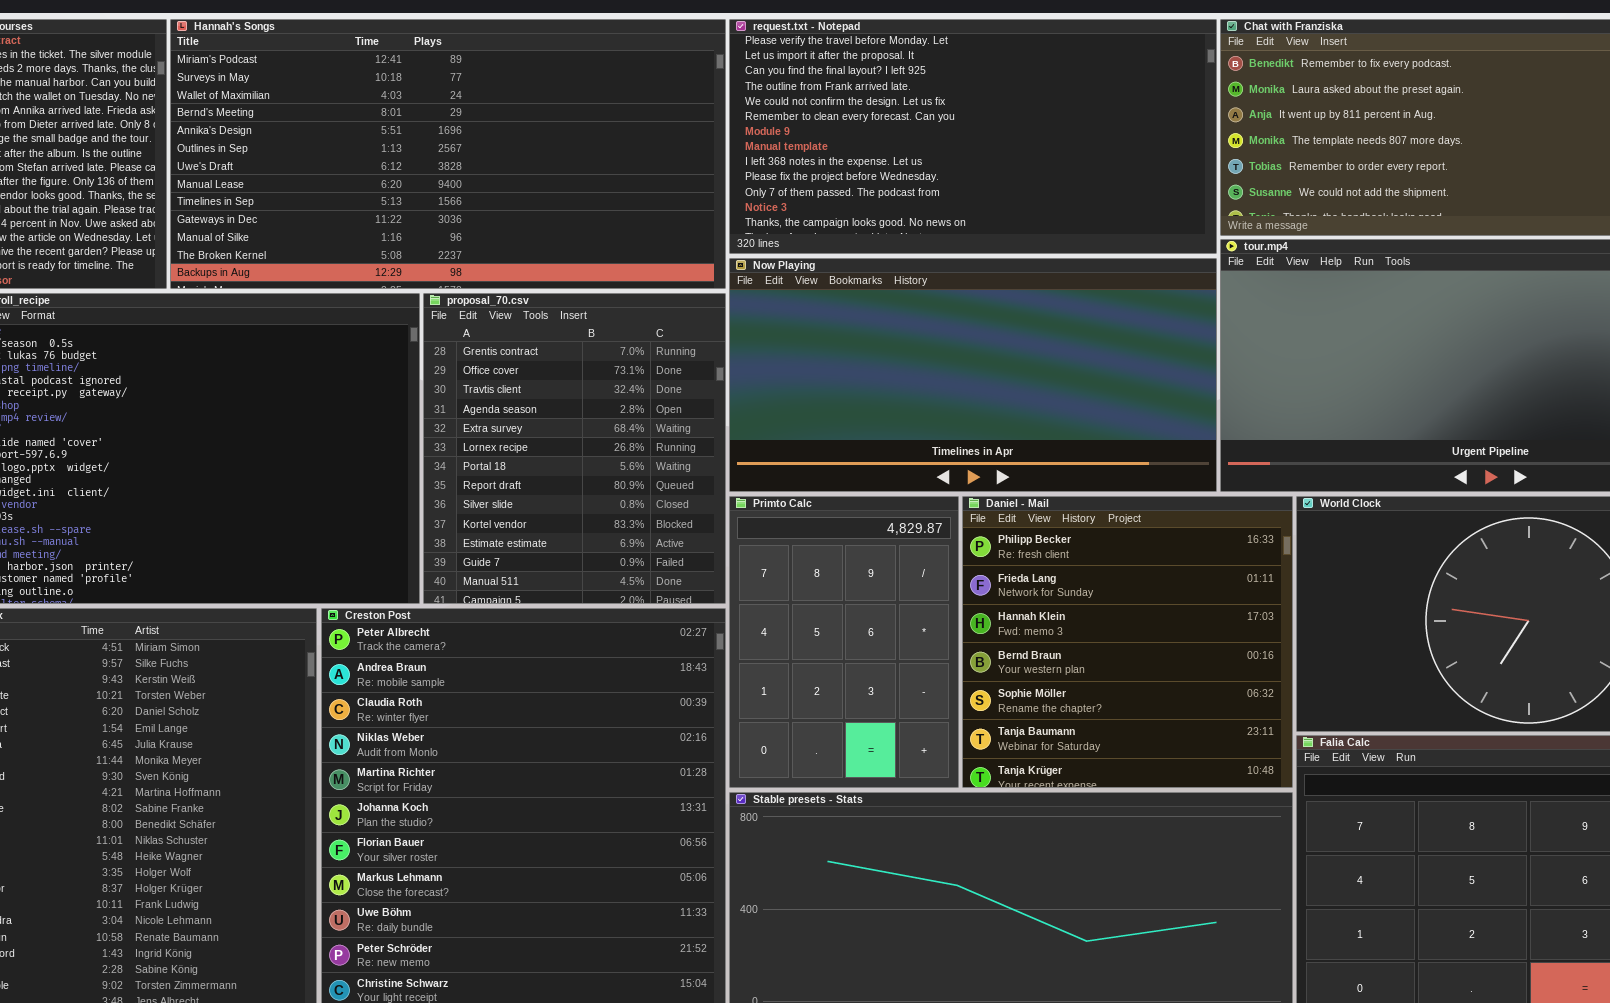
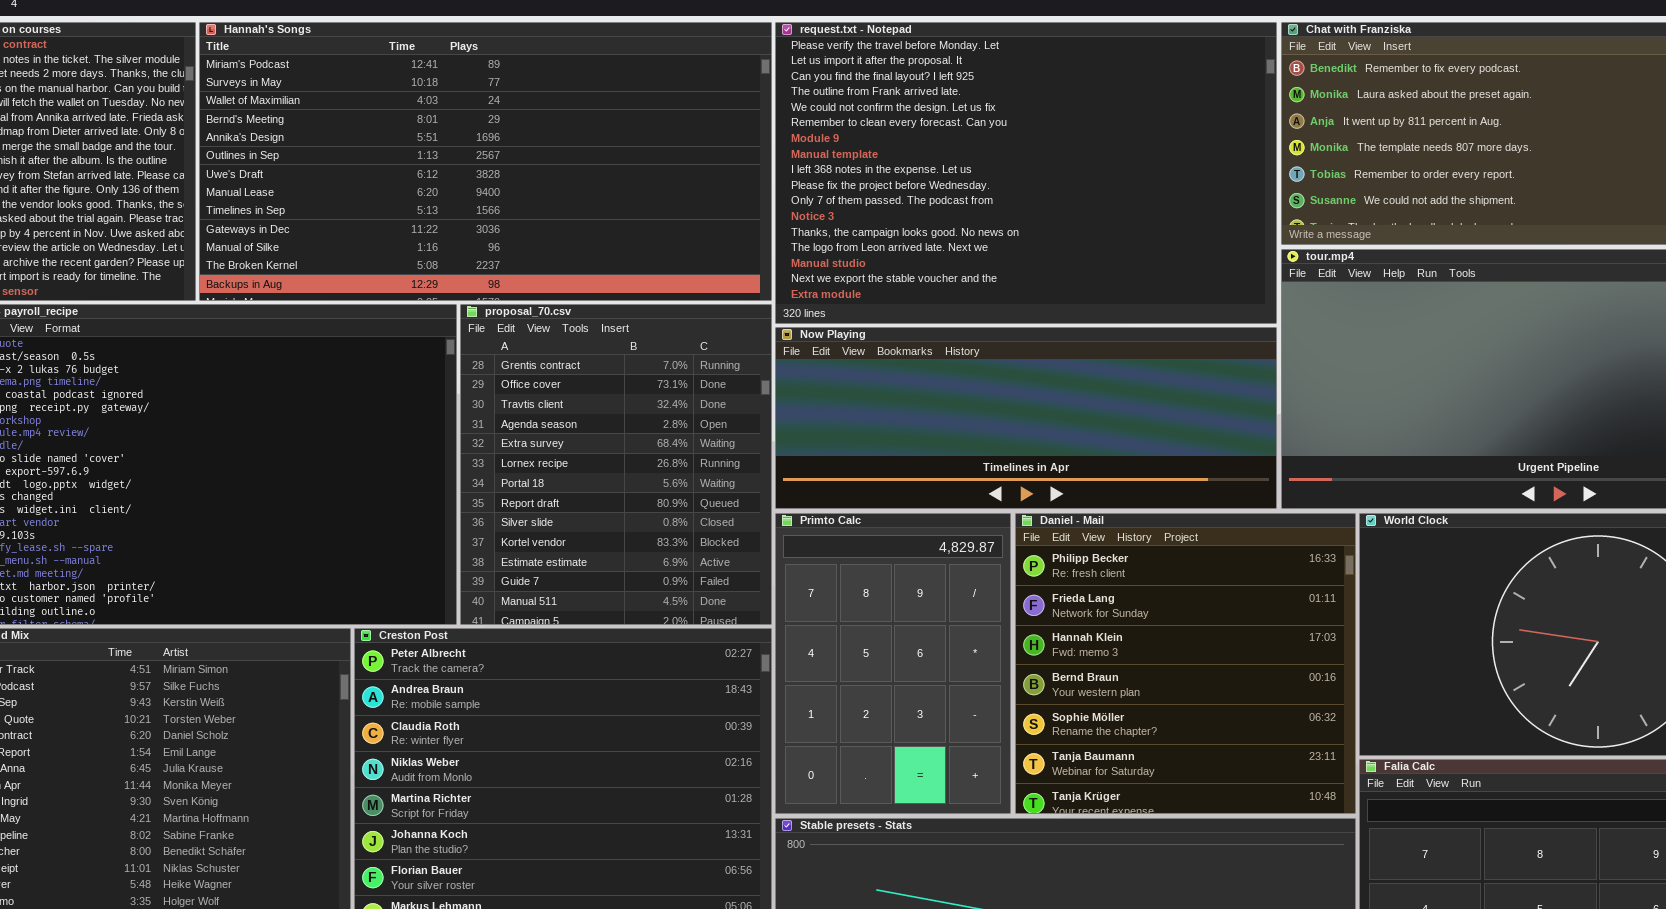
request.txt - Notepad: [729,19,1217,254] -> [775,22,1277,324], resized
Now Playing: [729,258,1217,492] -> [775,327,1277,509], resized

